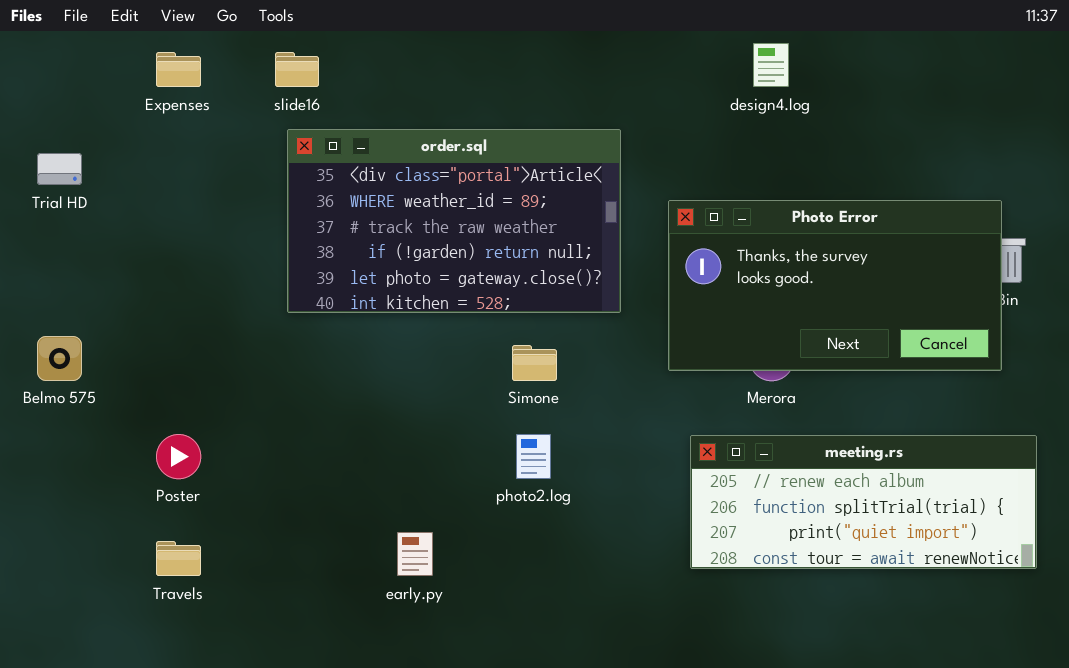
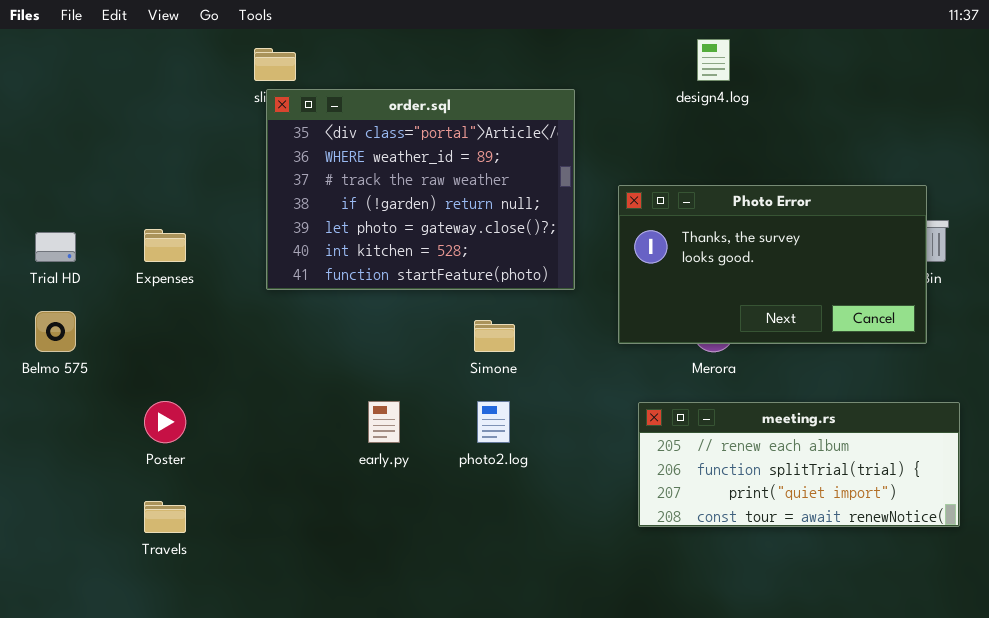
Expenses: [156,52,201,87] -> [144,229,186,262], moved
order.sql: [287,129,621,313] -> [266,89,575,290], resized
Trial HD: [37,153,82,185] -> [35,232,76,262], moved
early.py: [397,532,433,576] -> [368,401,400,443], moved

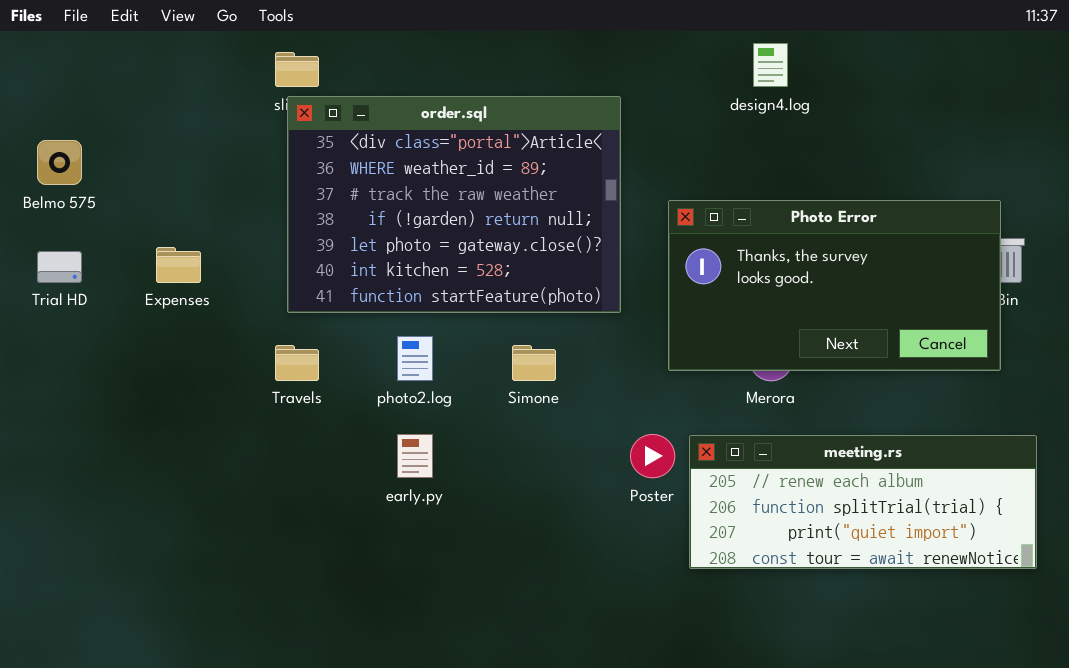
Belmo 575: [35,311,76,352] -> [37,140,82,185], moved
Poster: [144,401,186,443] -> [630,434,675,478], moved
photo2.log: [477,401,510,443] -> [397,336,433,381], moved
Travels: [144,501,186,533] -> [275,345,319,381], moved

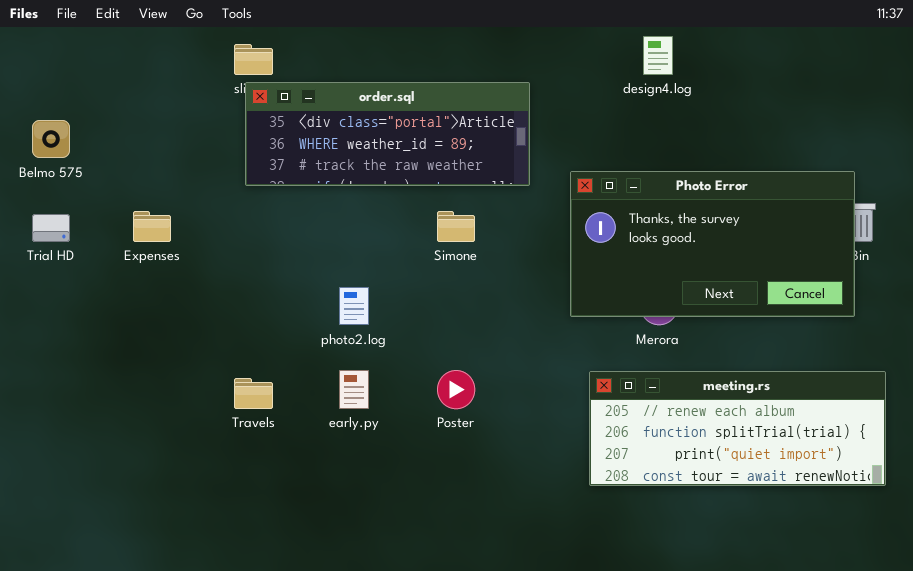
order.sql: [287,96,621,313] -> [245,82,530,186], resized
Travels: [275,345,319,381] -> [234,378,273,409], moved
Simone: [512,345,556,381] -> [437,211,475,242], moved
Poster: [630,434,675,478] -> [437,370,475,409], moved

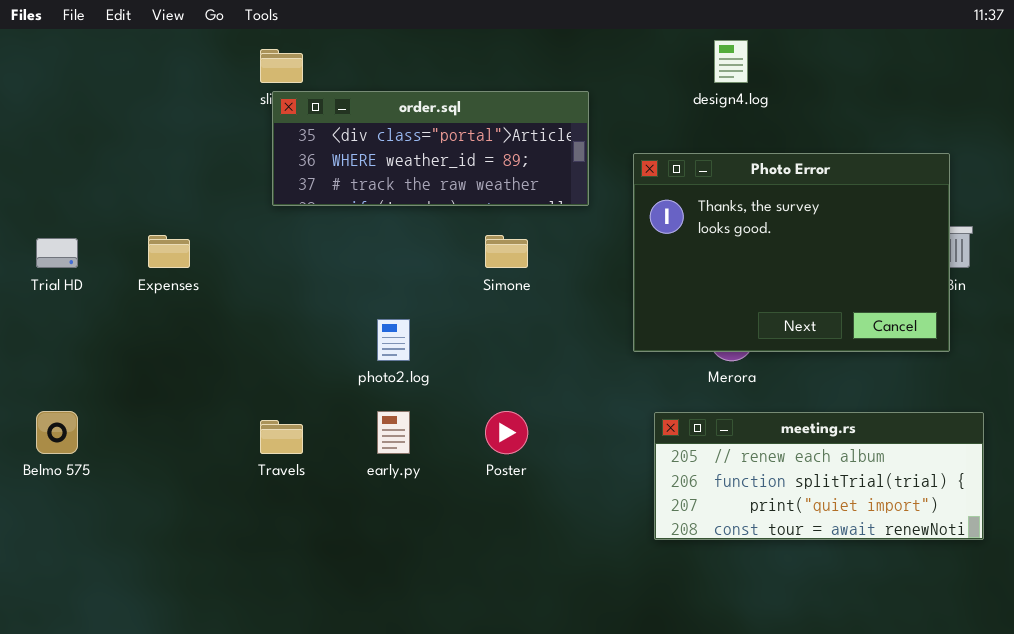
Belmo 575: [32,120,70,158] -> [36,411,78,454], moved
Photo Error: [570,171,855,317] -> [633,153,950,352], resized

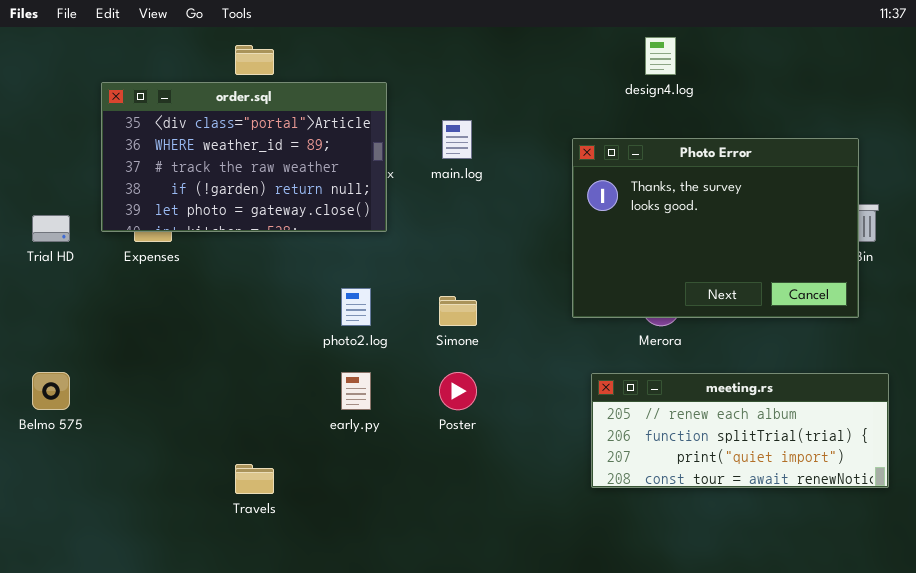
order.sql: [272,91,589,206] -> [101,82,387,232], moved, resized
Simone: [485,235,528,268] -> [439,296,477,326], moved
Travels: [260,420,303,454] -> [235,464,274,494], moved

